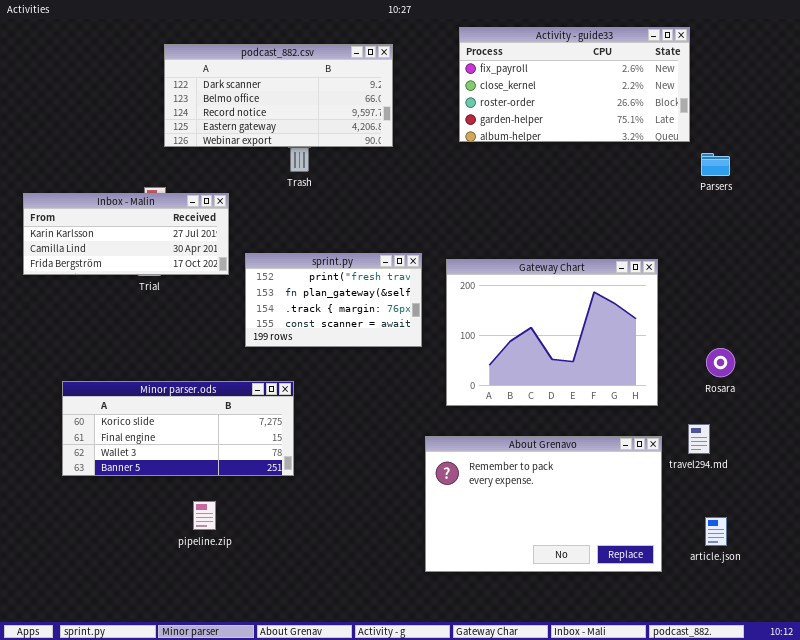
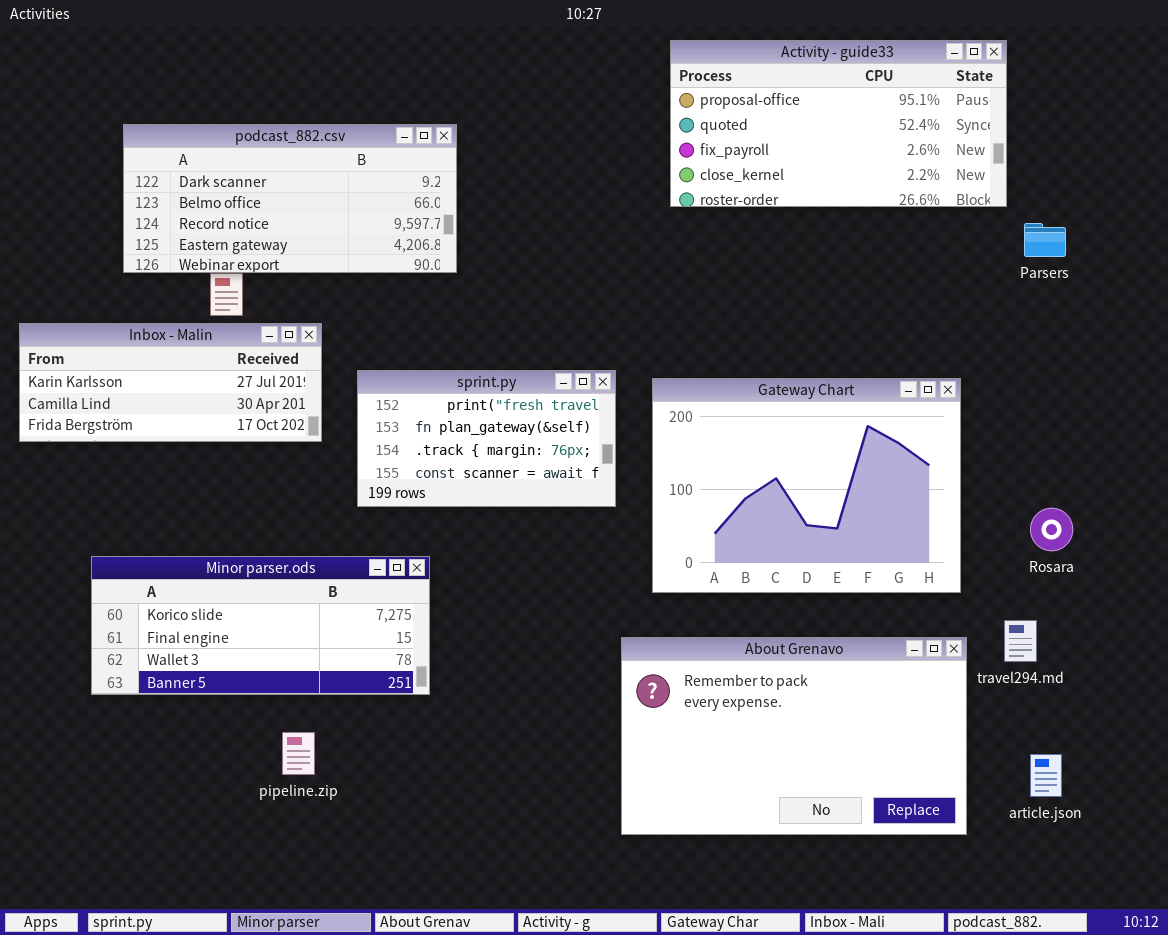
Activity - guide33: [459,27,690,142] -> [670,40,1007,207], scrolled up 2 rows
podcast_882.csv: [164,44,393,147] -> [123,124,457,273], moved
Inbox - Malin: [23,193,229,275] -> [19,323,322,442], moved

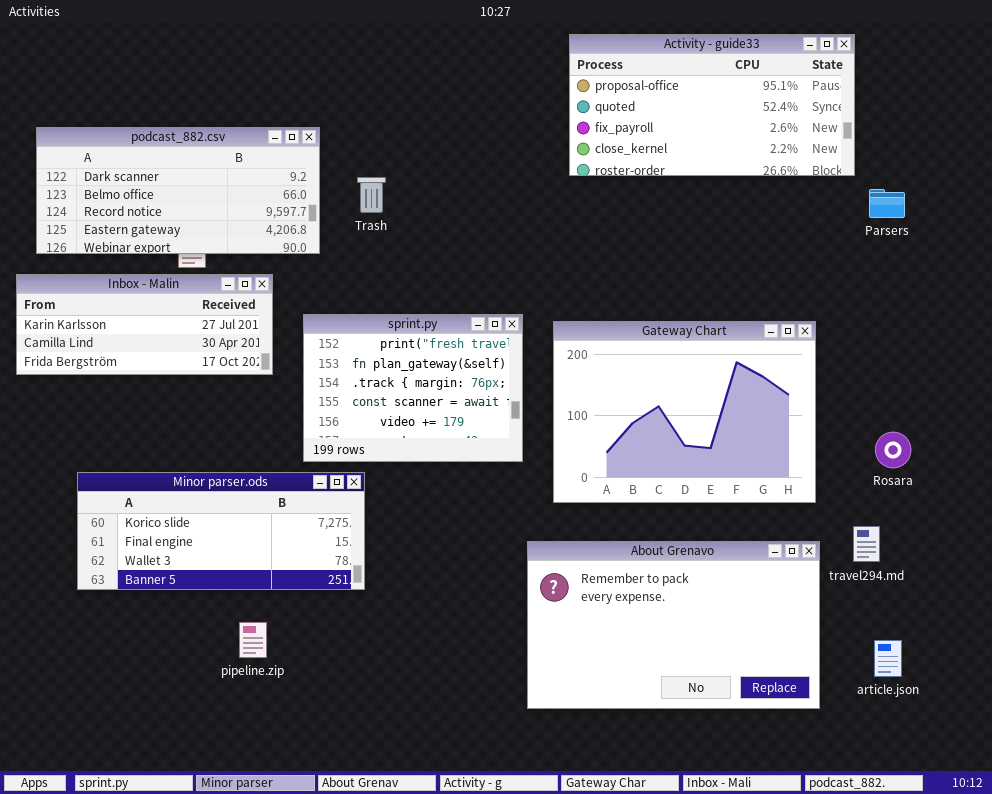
podcast_882.csv: [123,124,457,273] -> [36,127,320,254], moved
sprint.py: [357,370,616,507] -> [303,314,523,462], resized

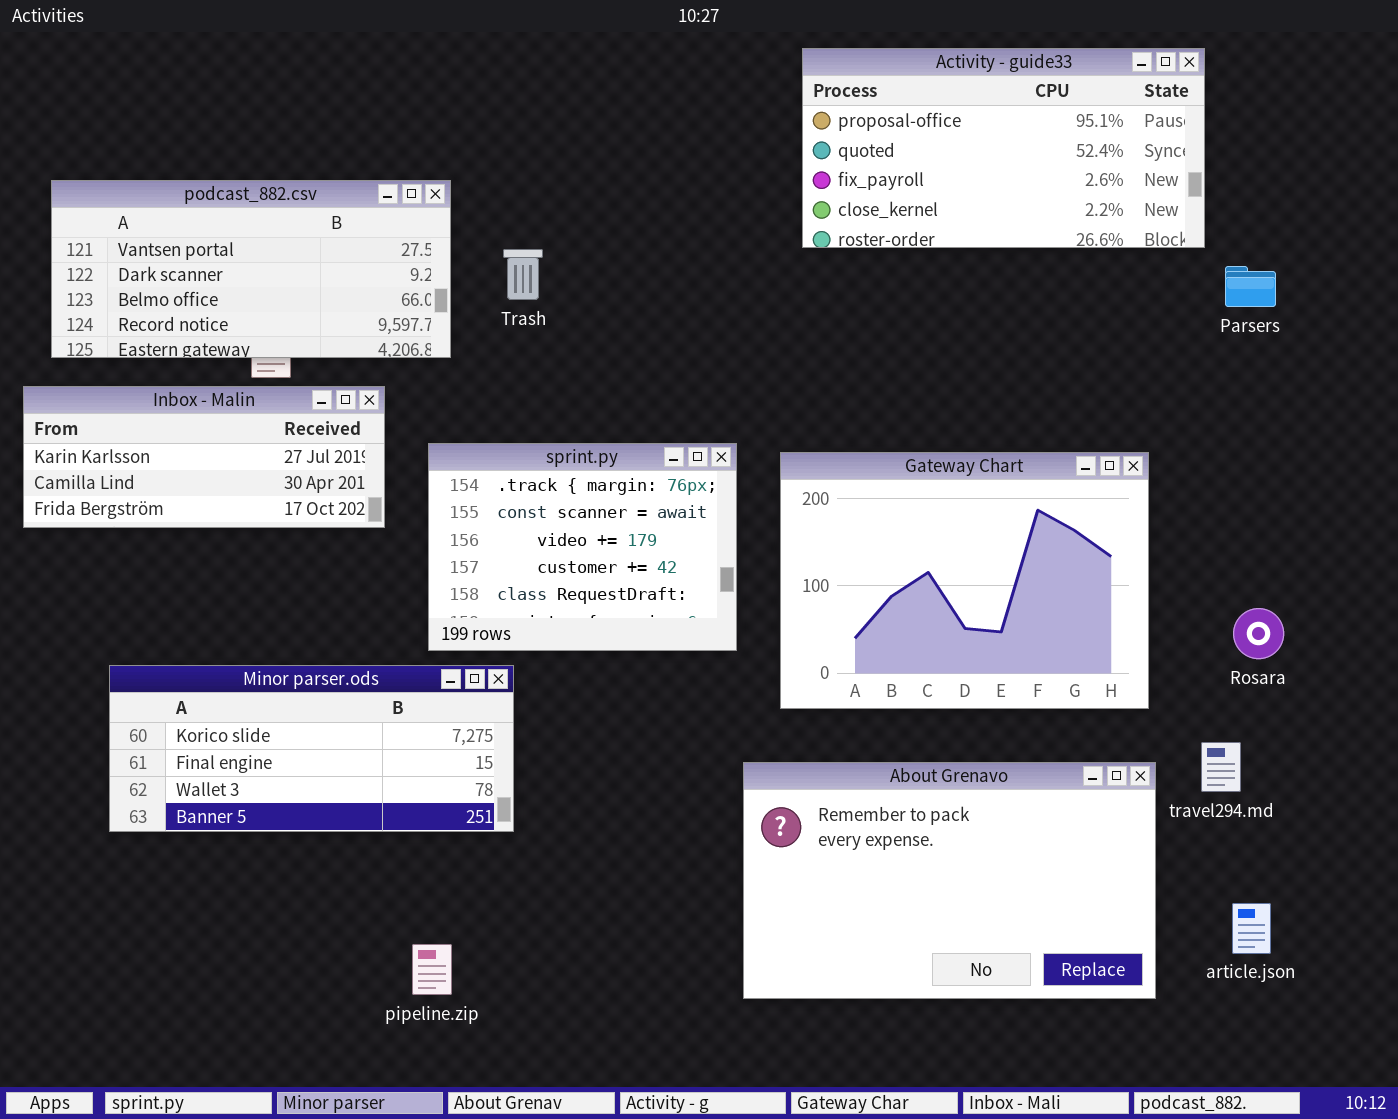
podcast_882.csv: [36,127,320,254] -> [51,180,451,358], scrolled up 1 row
sprint.py: [303,314,523,462] -> [428,443,737,651], scrolled down 2 rows
pipeline.zip: [239,622,267,658] -> [412,944,452,995], moved

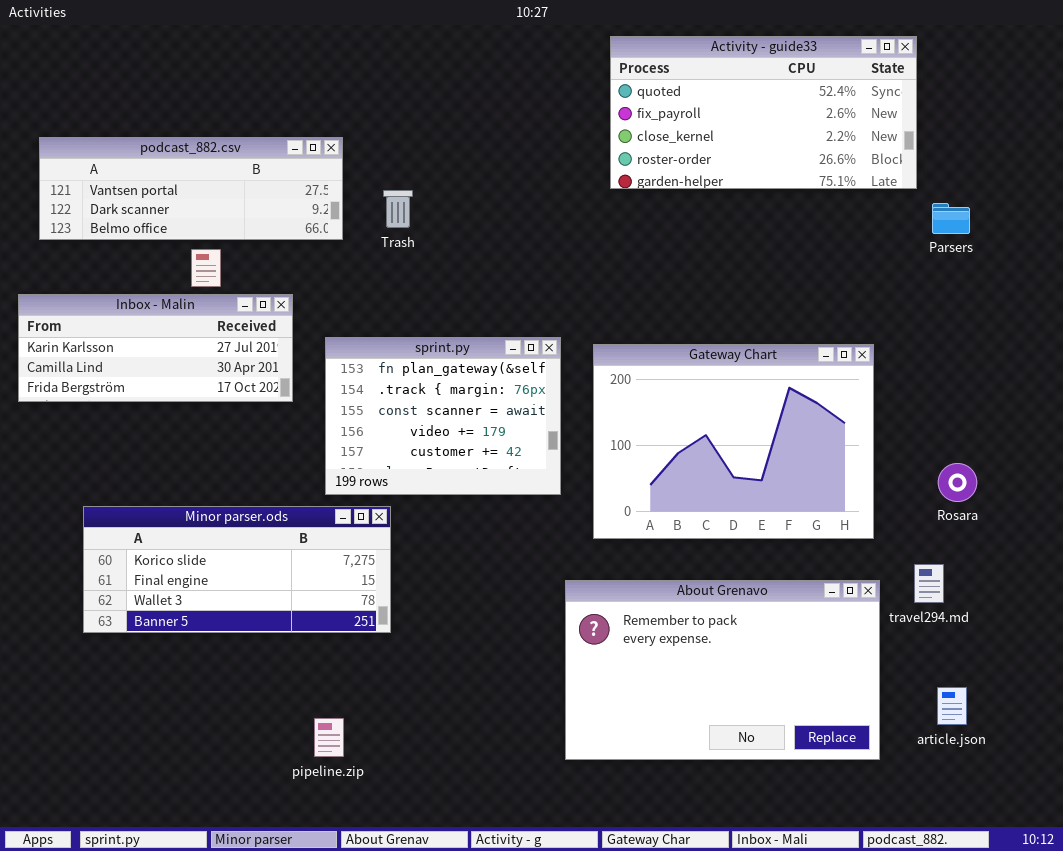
Activity - guide33: [802,48,1205,248] -> [610,36,917,189], scrolled down 1 row
podcast_882.csv: [51,180,451,358] -> [39,137,343,240], resized
sprint.py: [428,443,737,651] -> [325,337,561,495], scrolled up 1 row

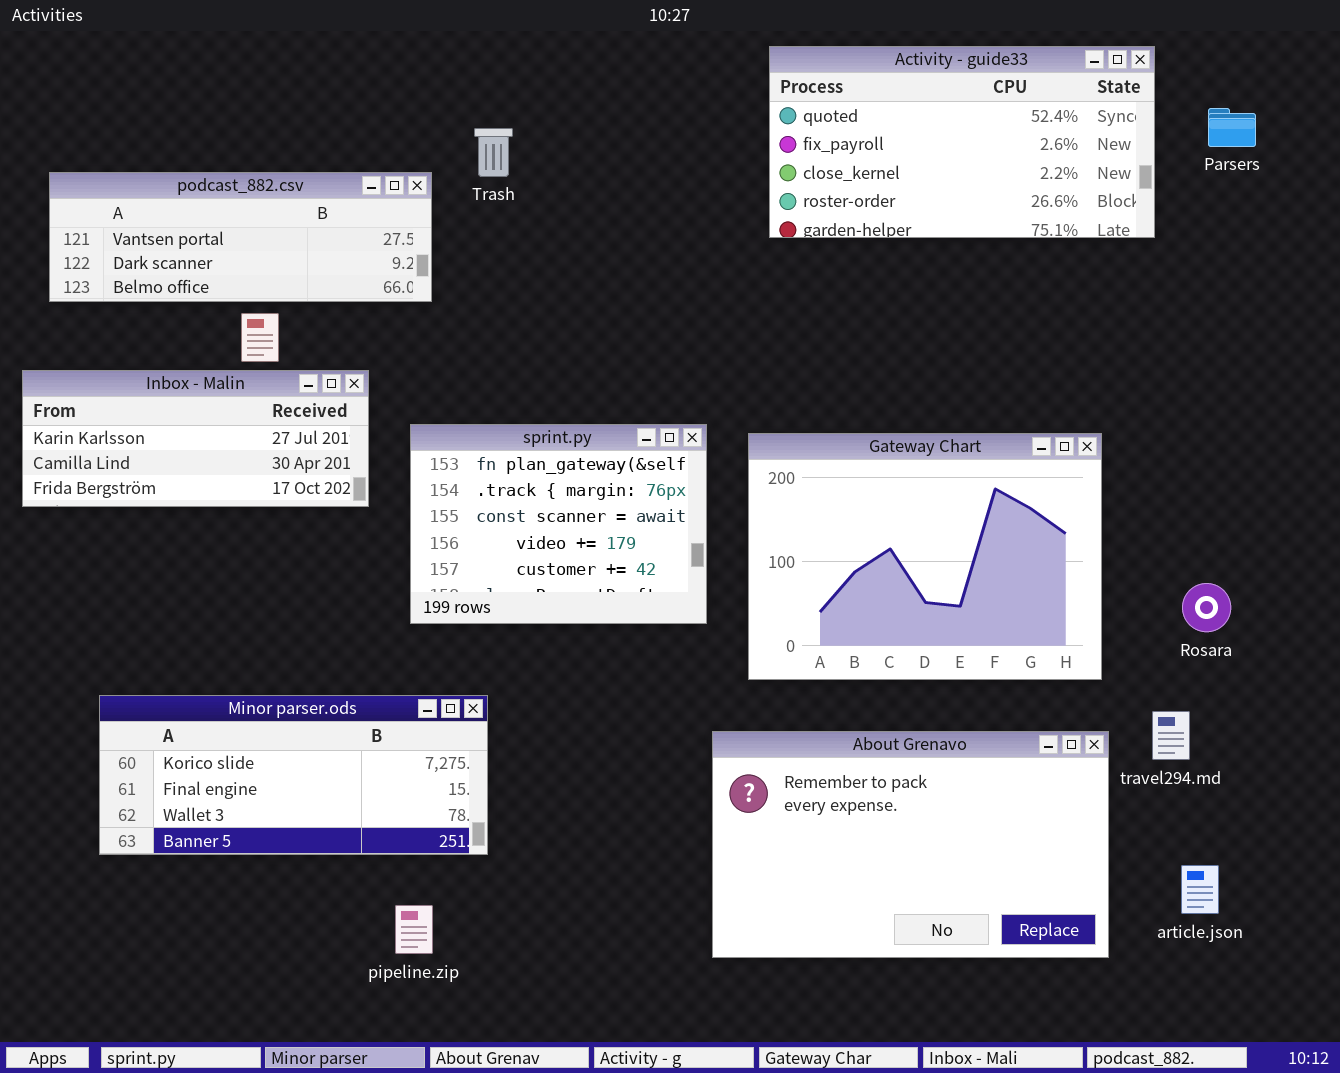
Trash: [383,190,413,228] -> [474,128,513,177], moved
Parsers: [932,203,970,234] -> [1208,108,1256,147], moved
Minor parser.ods: [83,506,391,633] -> [99,695,488,855], moved

